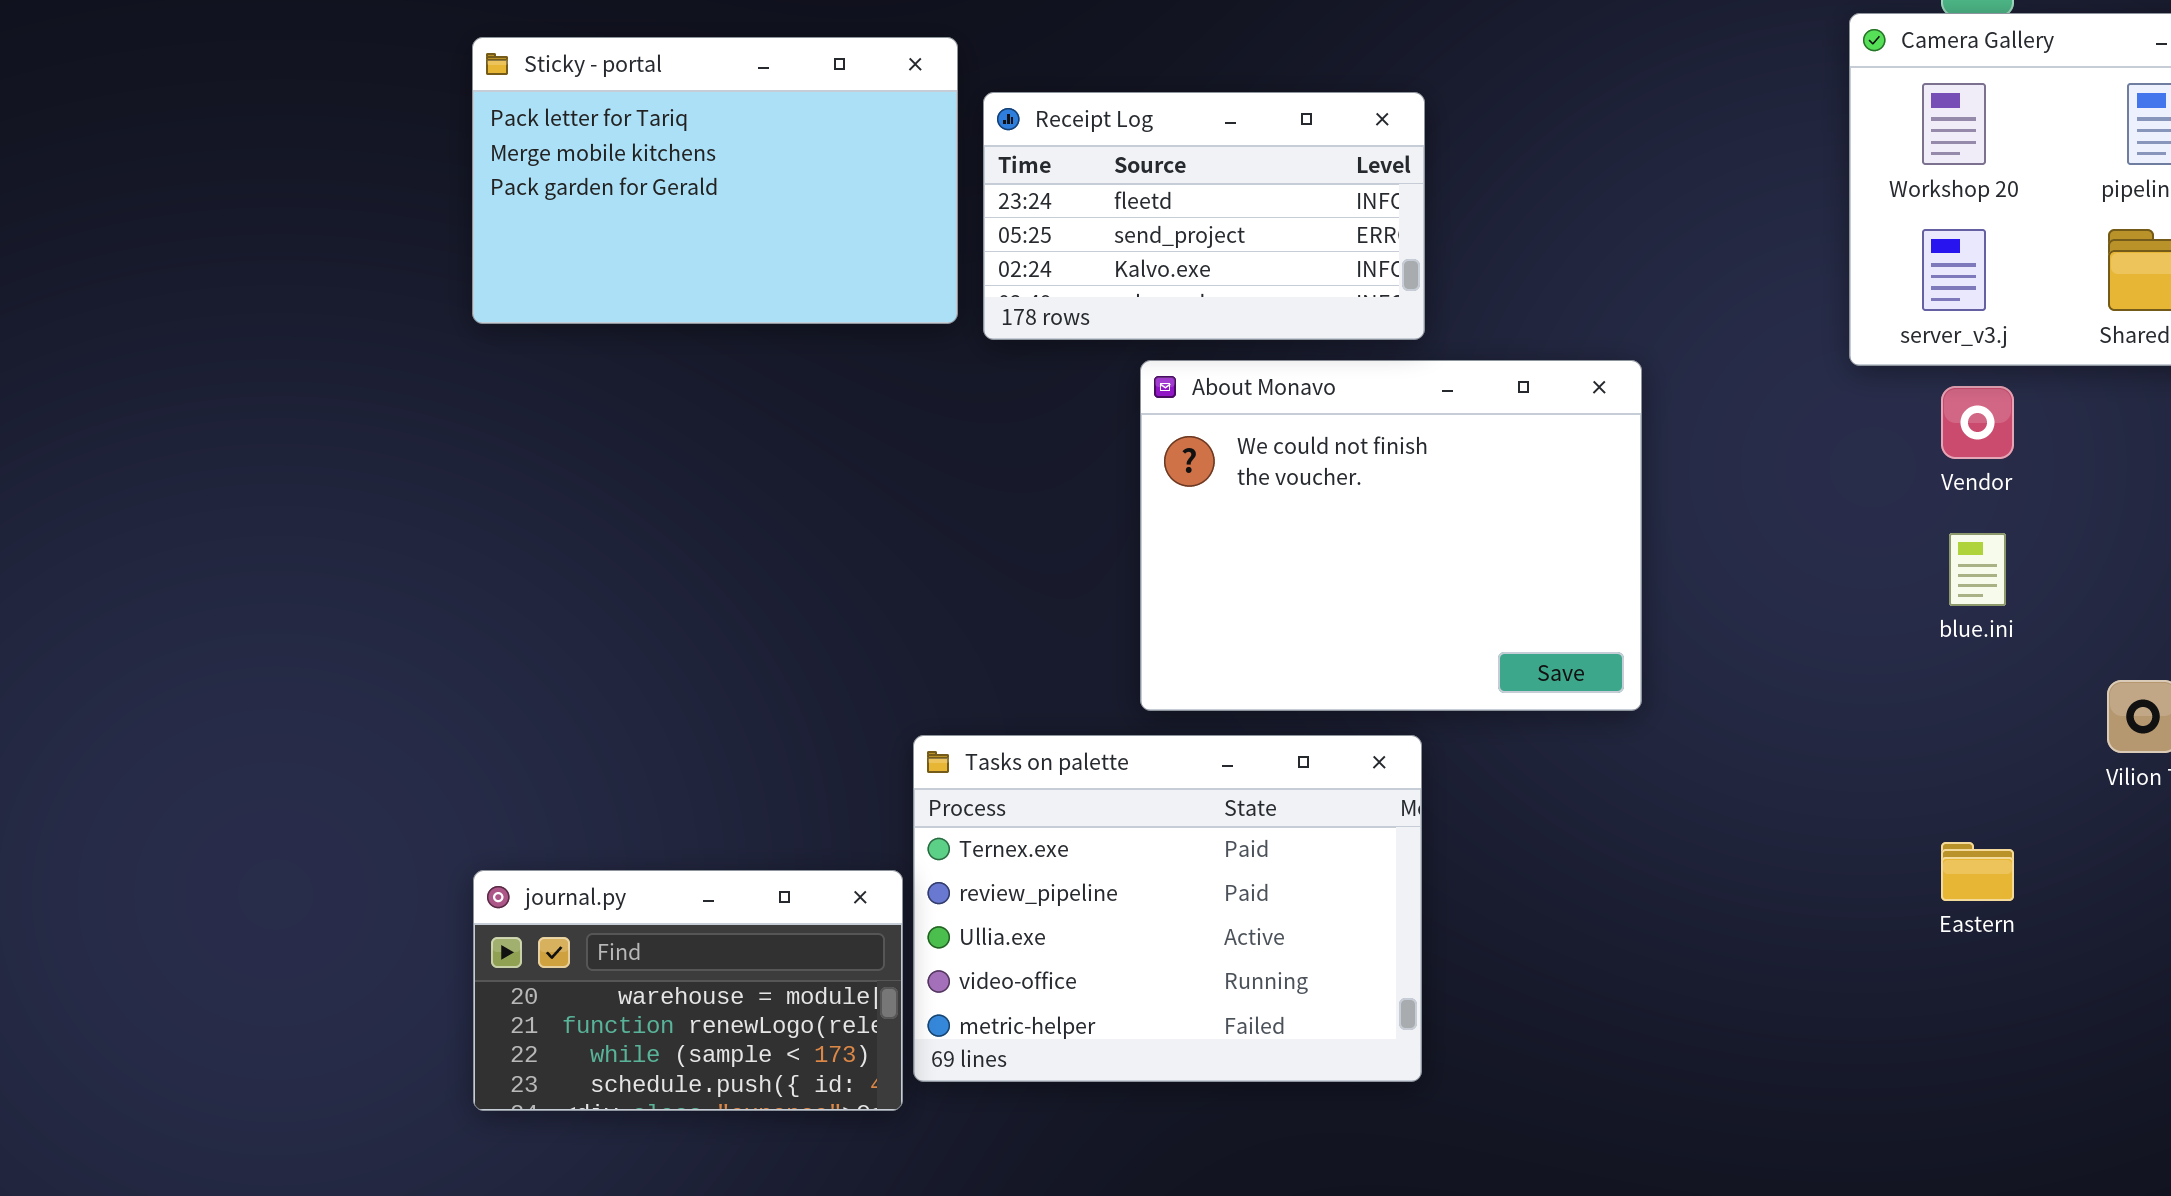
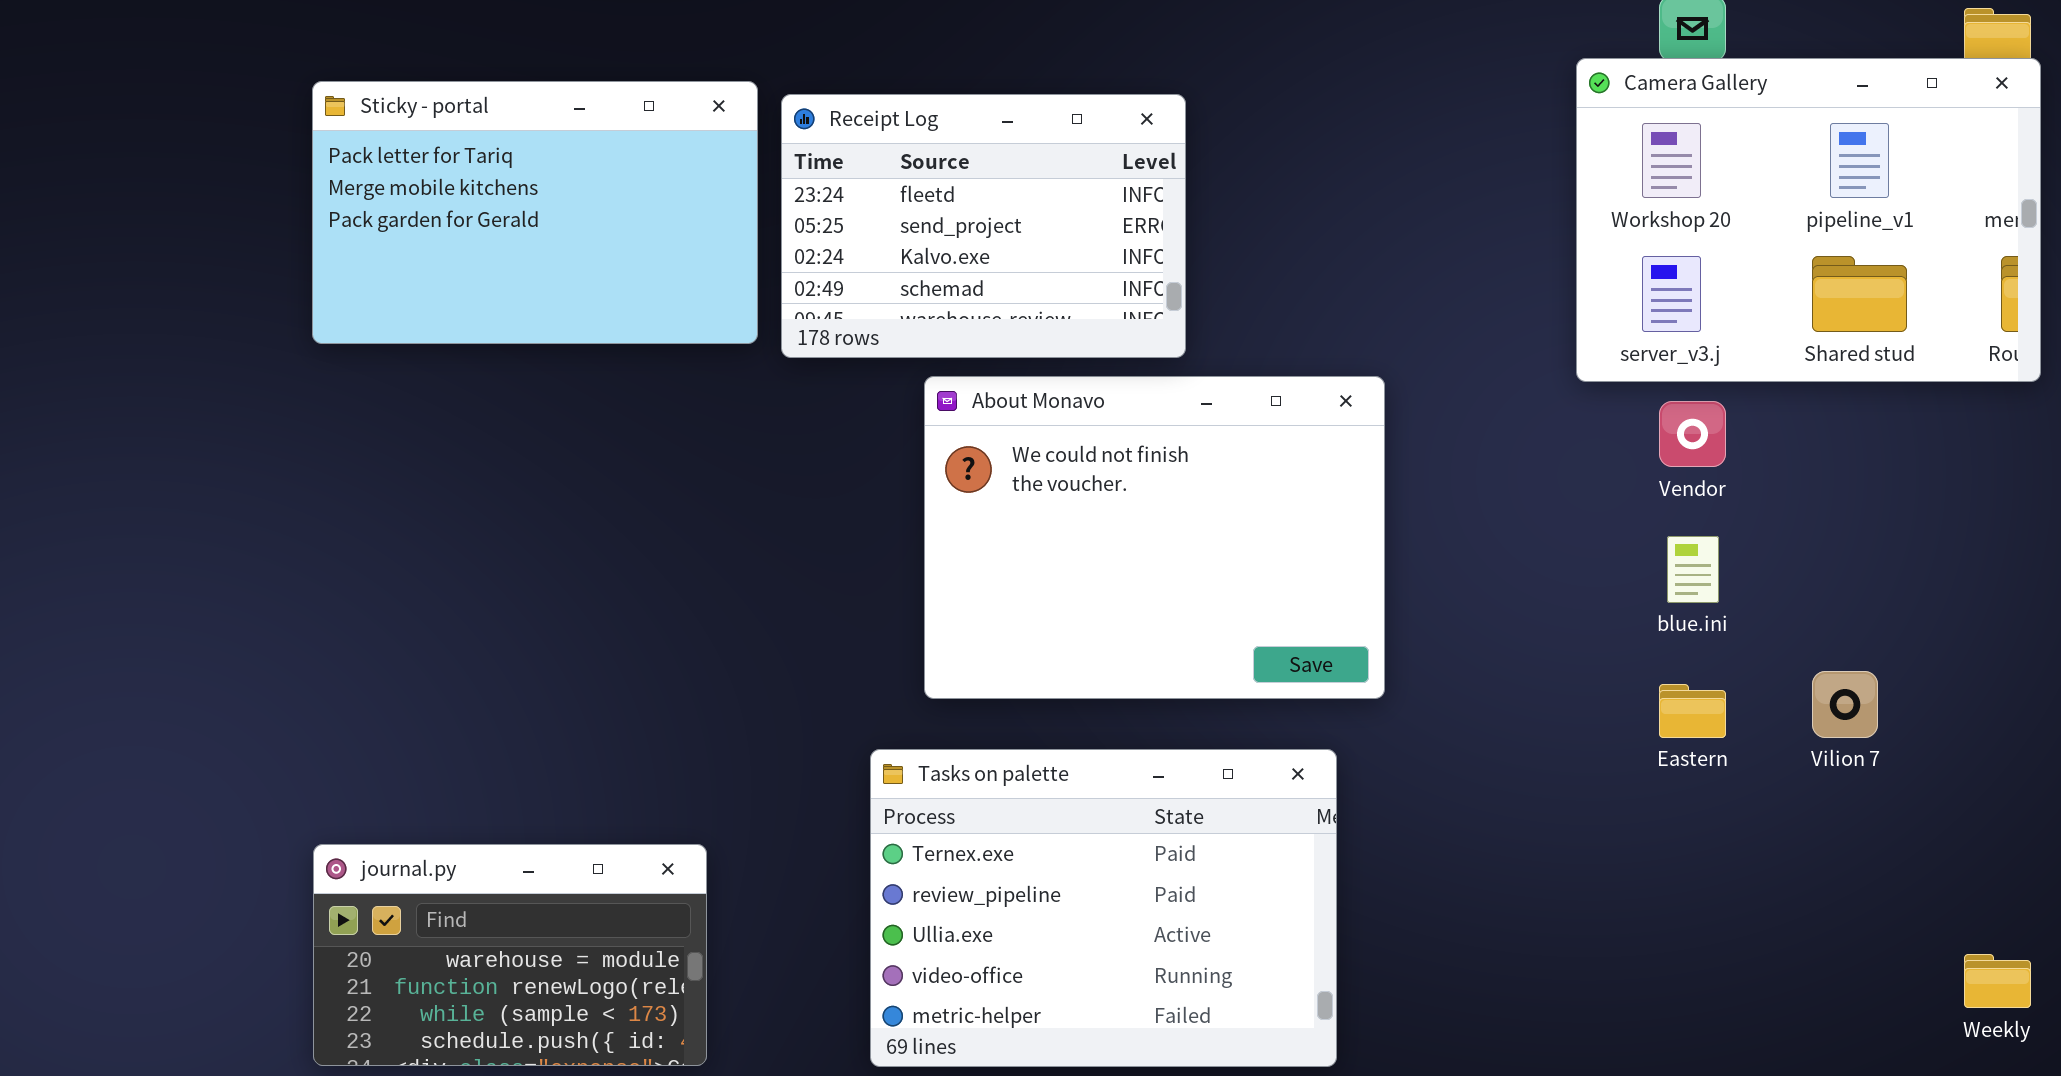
Receipt Log: [983,92,1425,340] -> [781,94,1186,358], resized
Tasks on palette: [913,735,1422,1082] -> [870,749,1337,1067], moved
Eastern: [1941,842,2014,901] -> [1659,684,1726,738], moved

